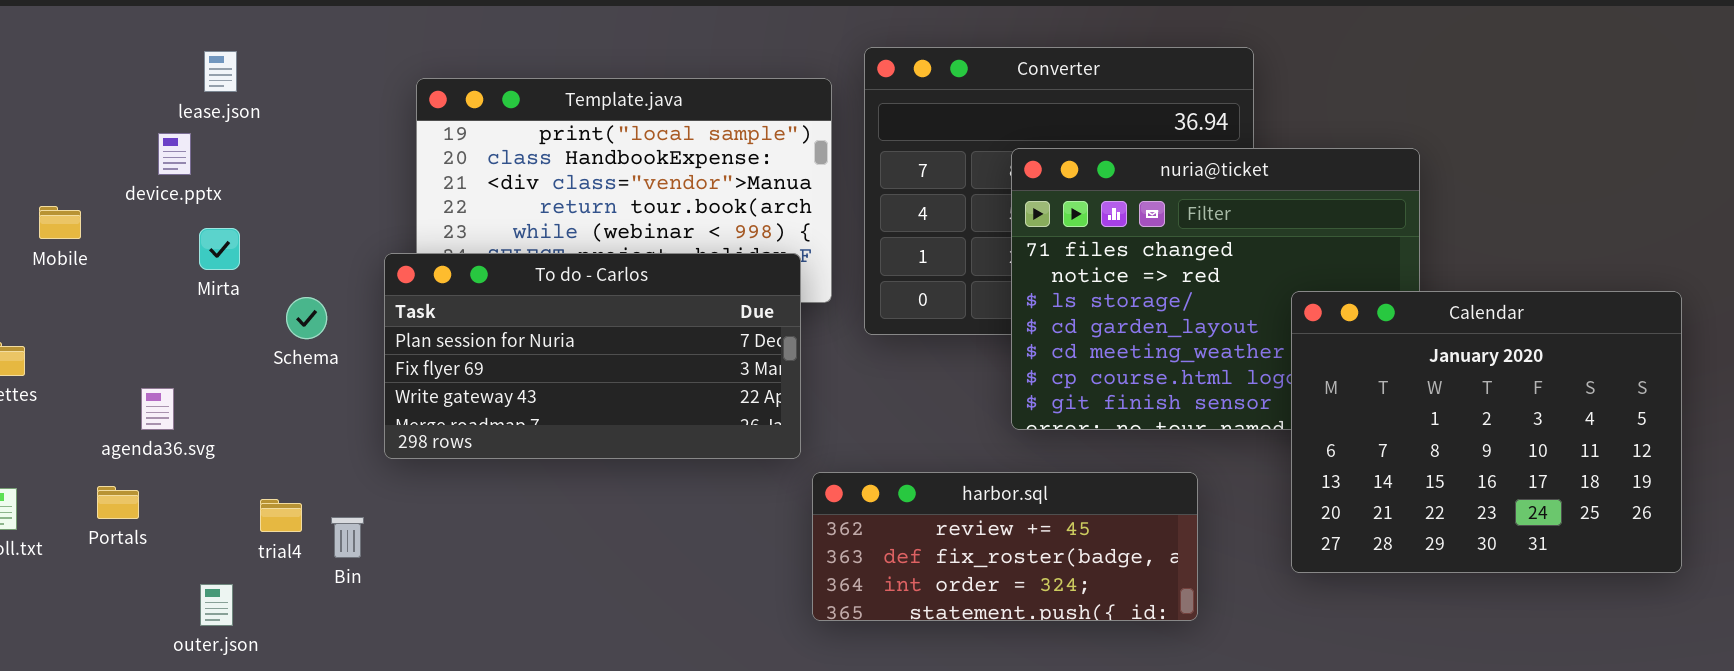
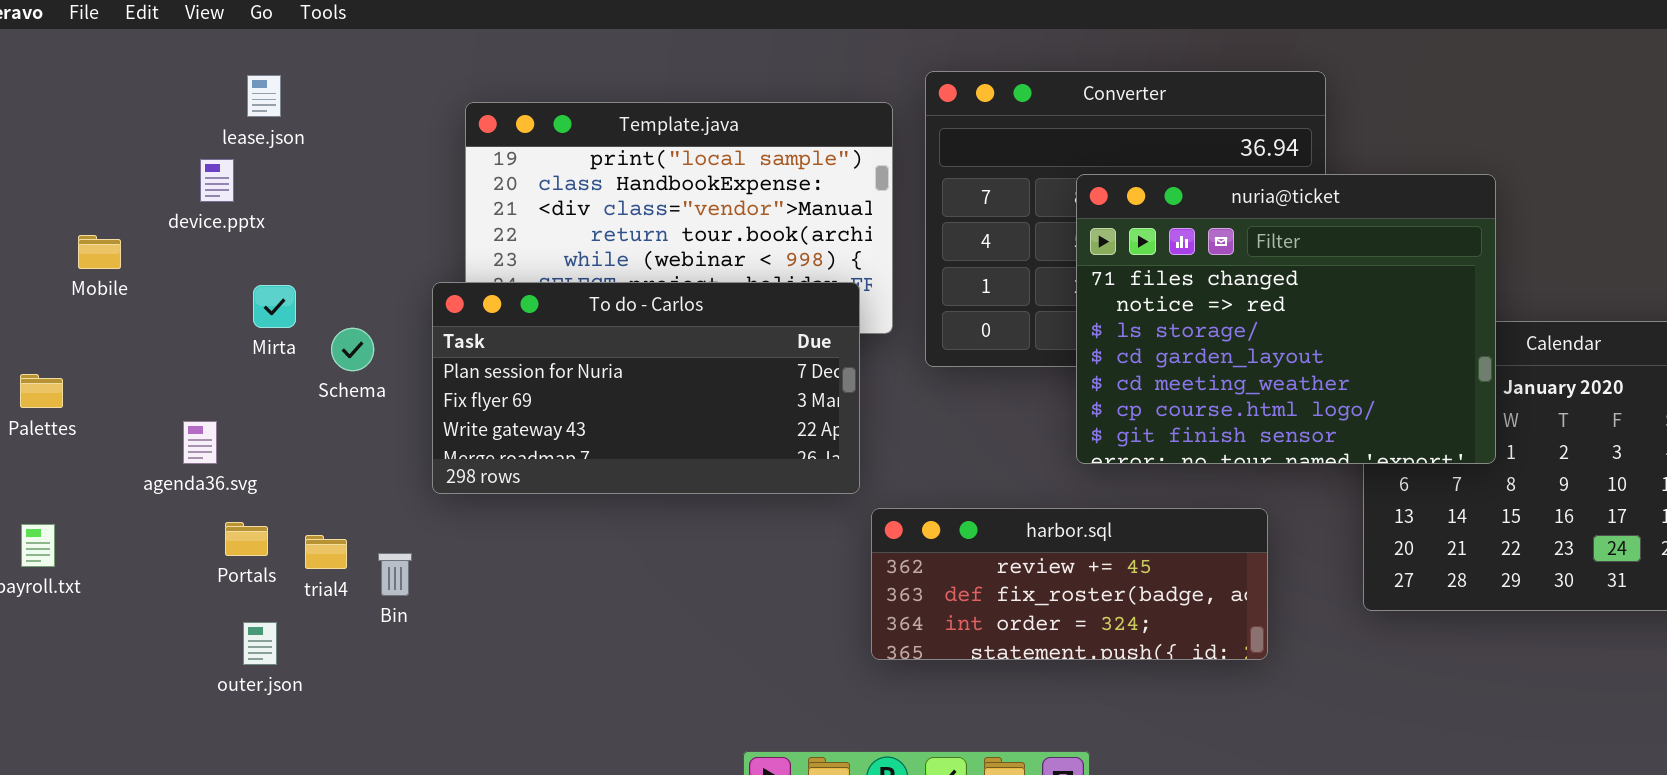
nuria@ticket: [1011,148,1420,430] -> [1076,174,1496,464], raised
Mirta: [199,228,240,270] -> [253,285,296,328], moved
Portals: [97,486,139,519] -> [225,522,268,556], moved

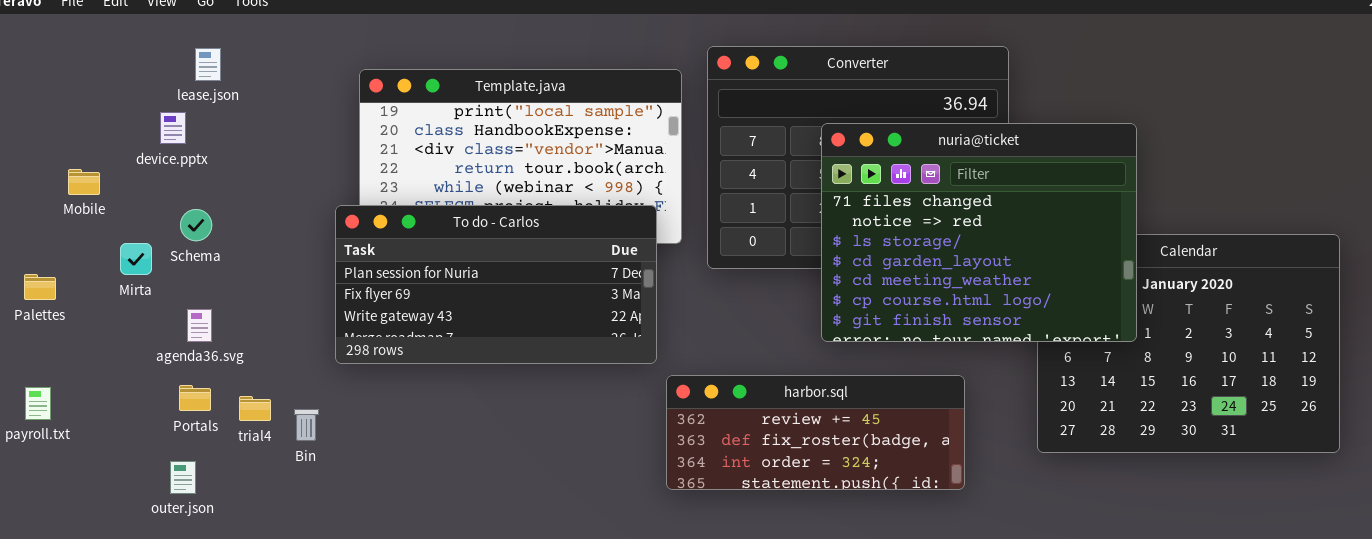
Mirta: [253,285,296,328] -> [120,243,152,275], moved
Schema: [331,328,374,371] -> [180,209,212,241], moved
agenda36.svg: [183,421,217,464] -> [187,309,212,342], moved
outer.json: [243,622,277,665] -> [170,461,196,494], moved

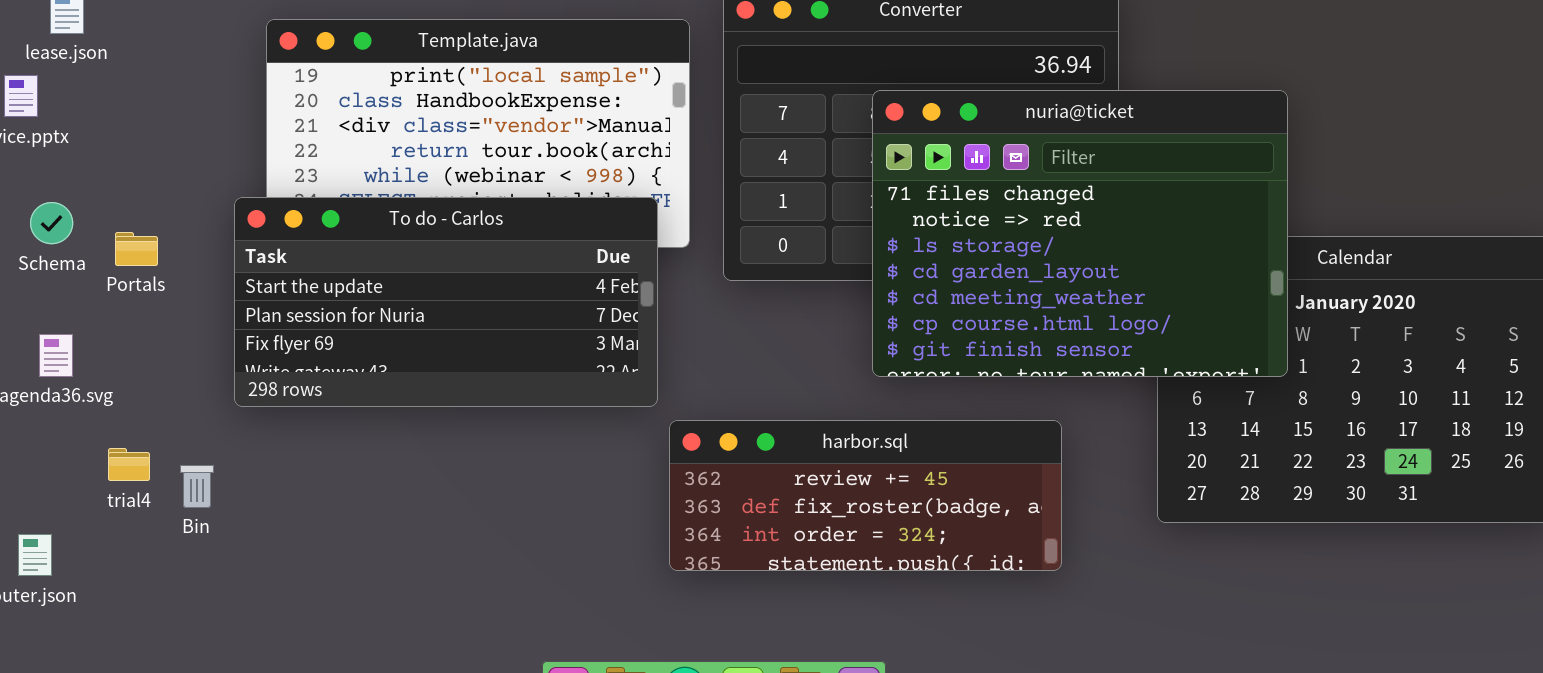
To do - Carlos: [335,205,657,364] -> [234,197,658,407], scrolled up 1 row
Portals: [179,385,211,411] -> [115,232,158,266], moved

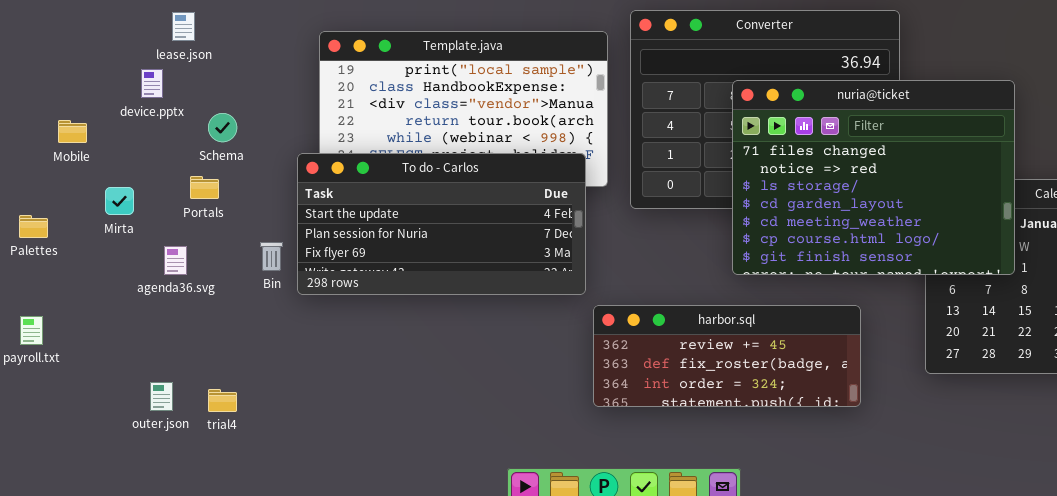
Schema: [30,202,73,244] -> [208,113,237,142], moved
Portals: [115,232,158,266] -> [190,176,219,199], moved
trial4: [108,448,150,481] -> [208,389,237,412], moved
Bin: [180,465,214,508] -> [260,242,283,271], moved

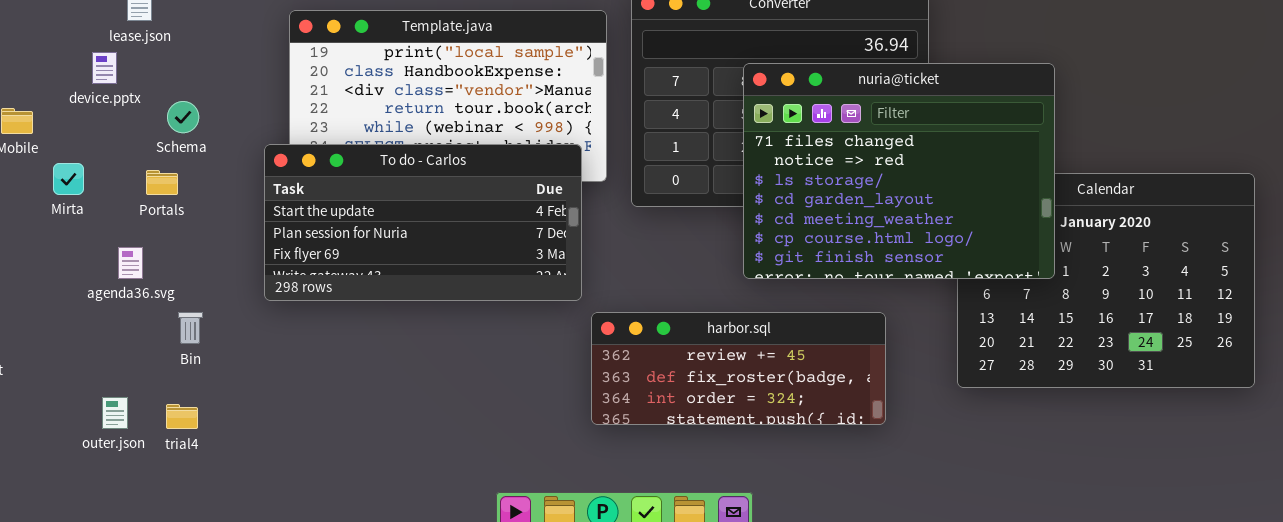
Mirta: [105,187,134,215] -> [53,163,84,195], moved
Bin: [260,242,283,271] -> [178,312,203,344], moved

